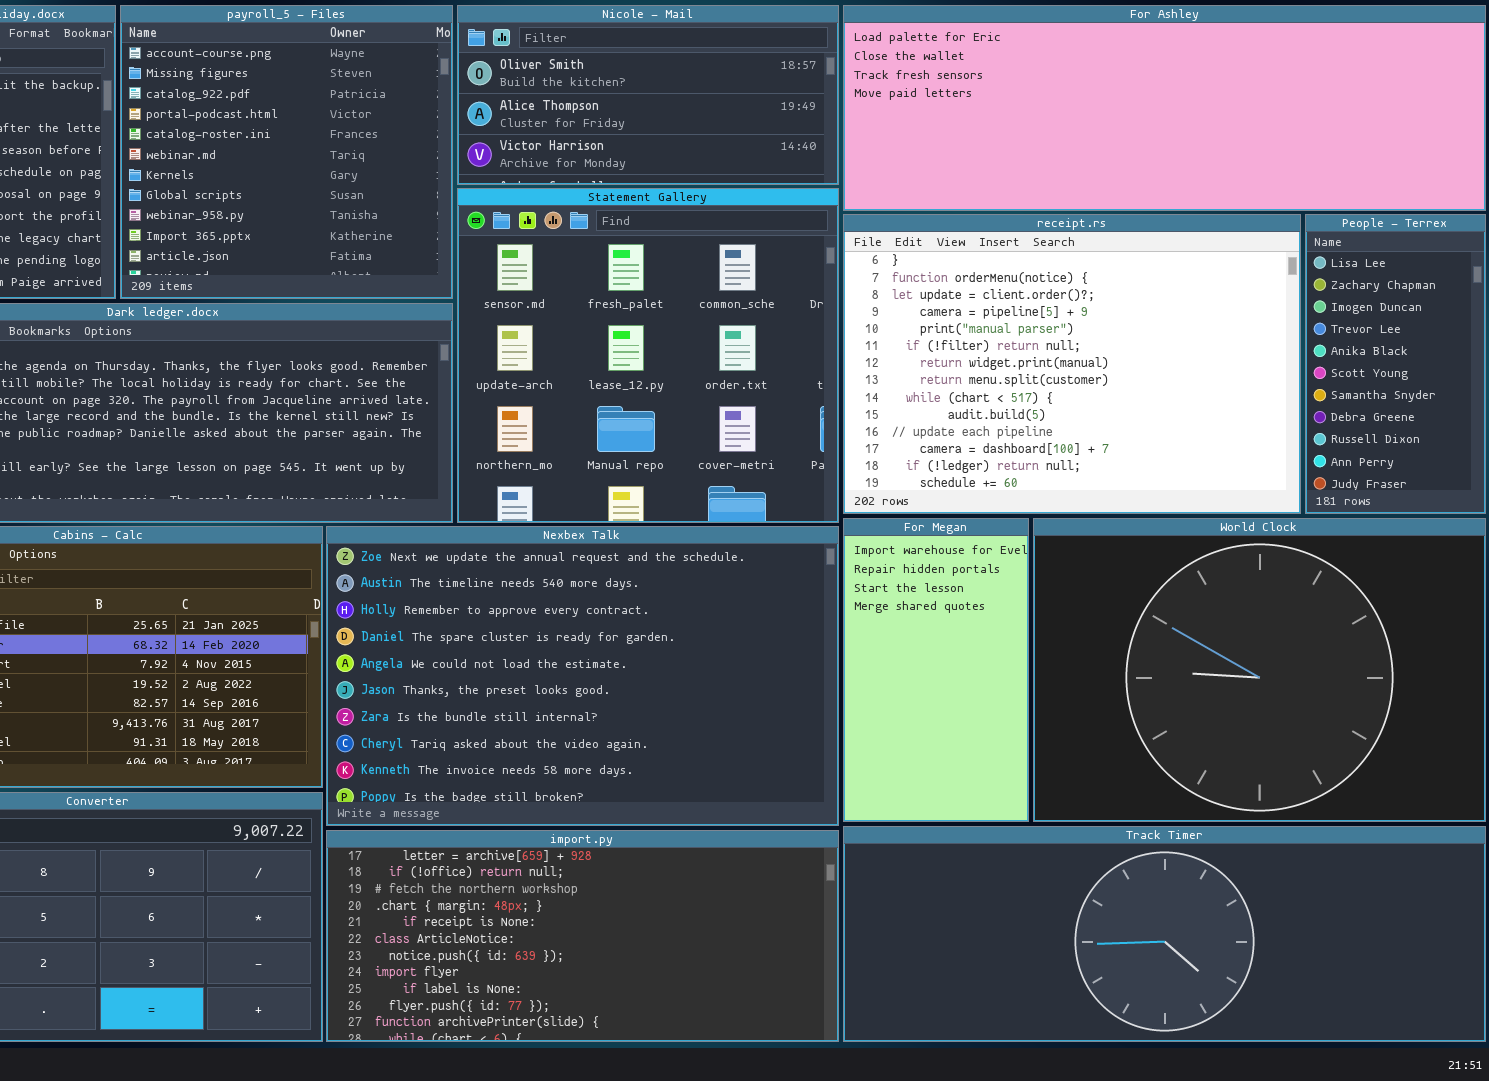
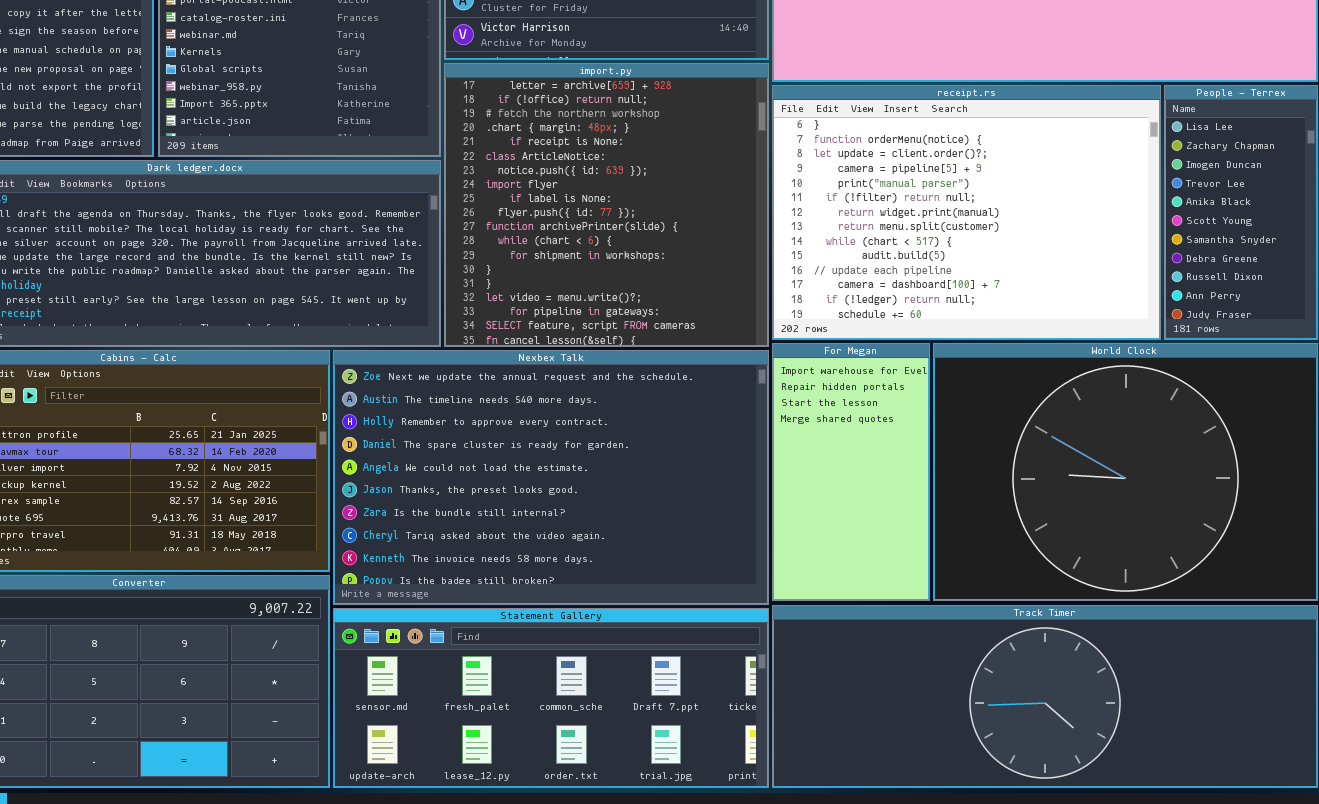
Statement Gallery: [457,188,839,523] -> [333,608,769,788], moved, resized
import.py: [326,830,839,1042] -> [444,63,769,347], moved, resized

